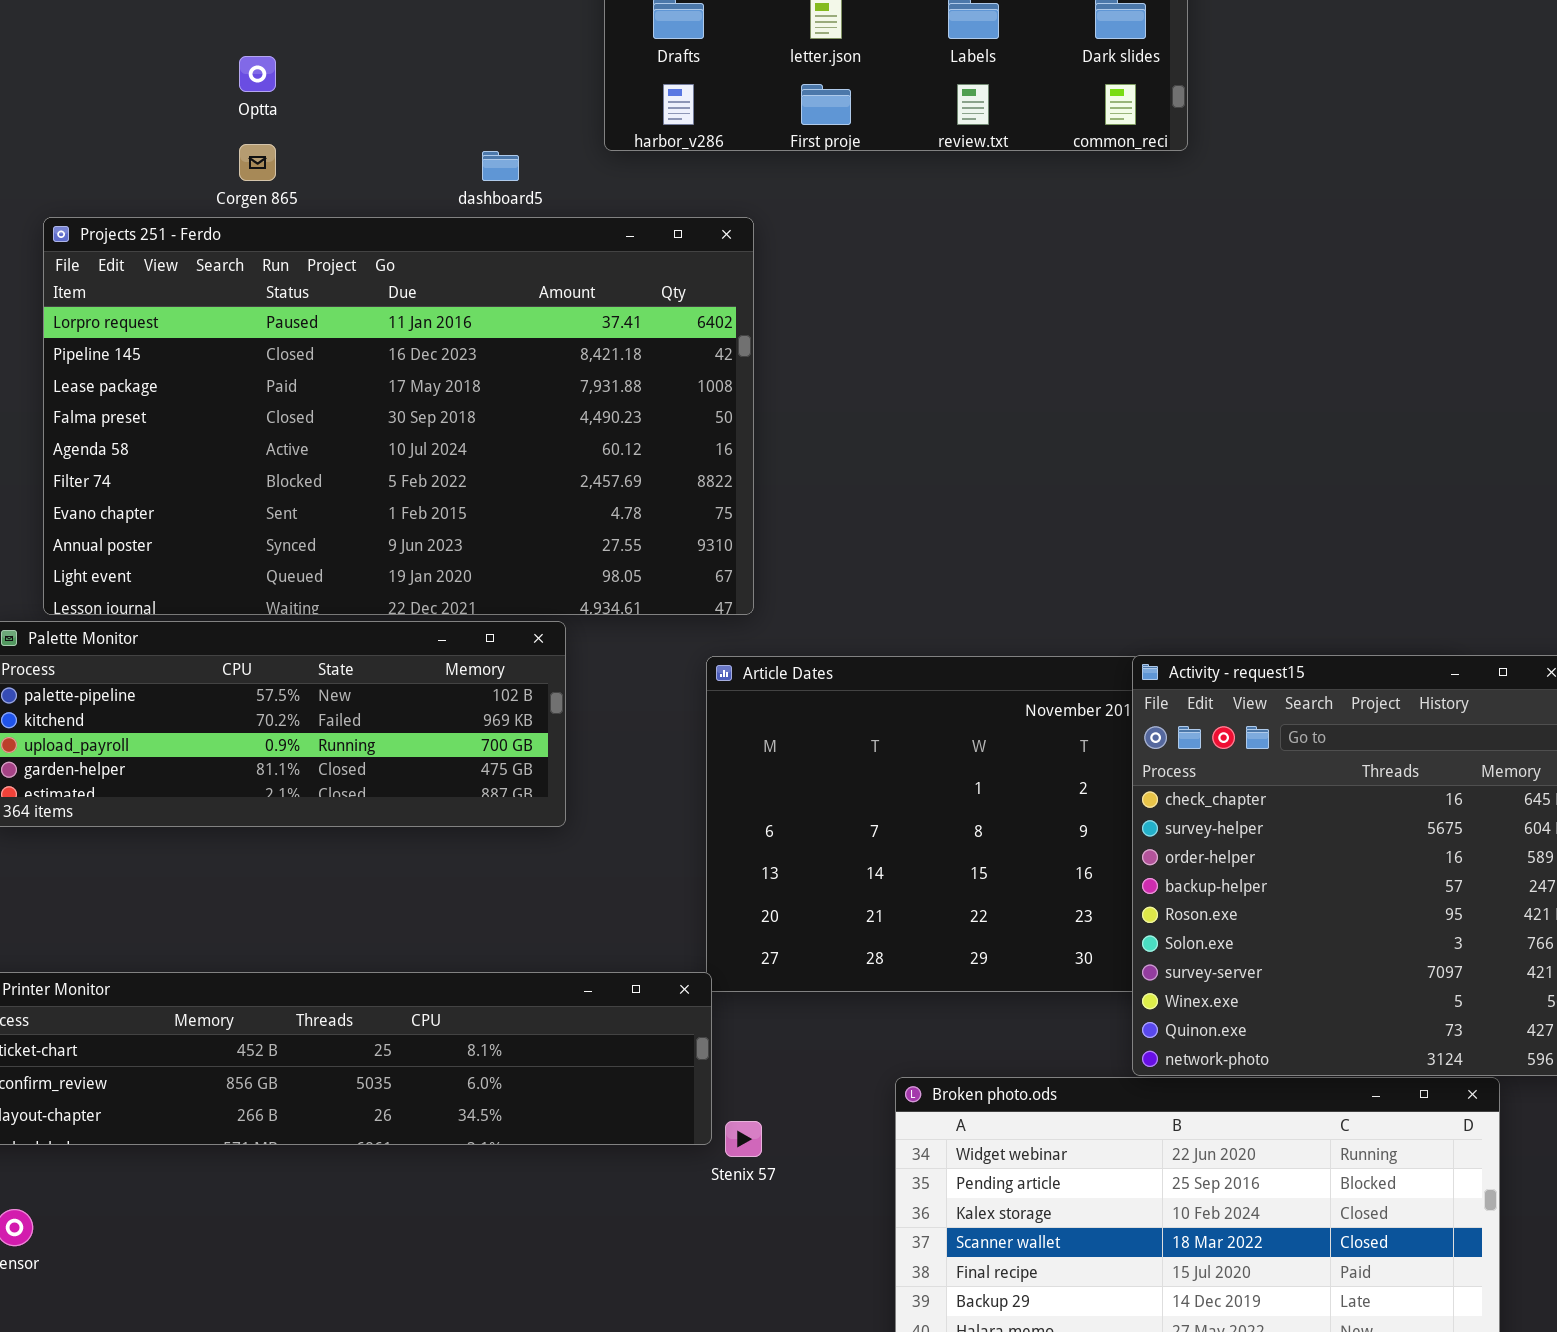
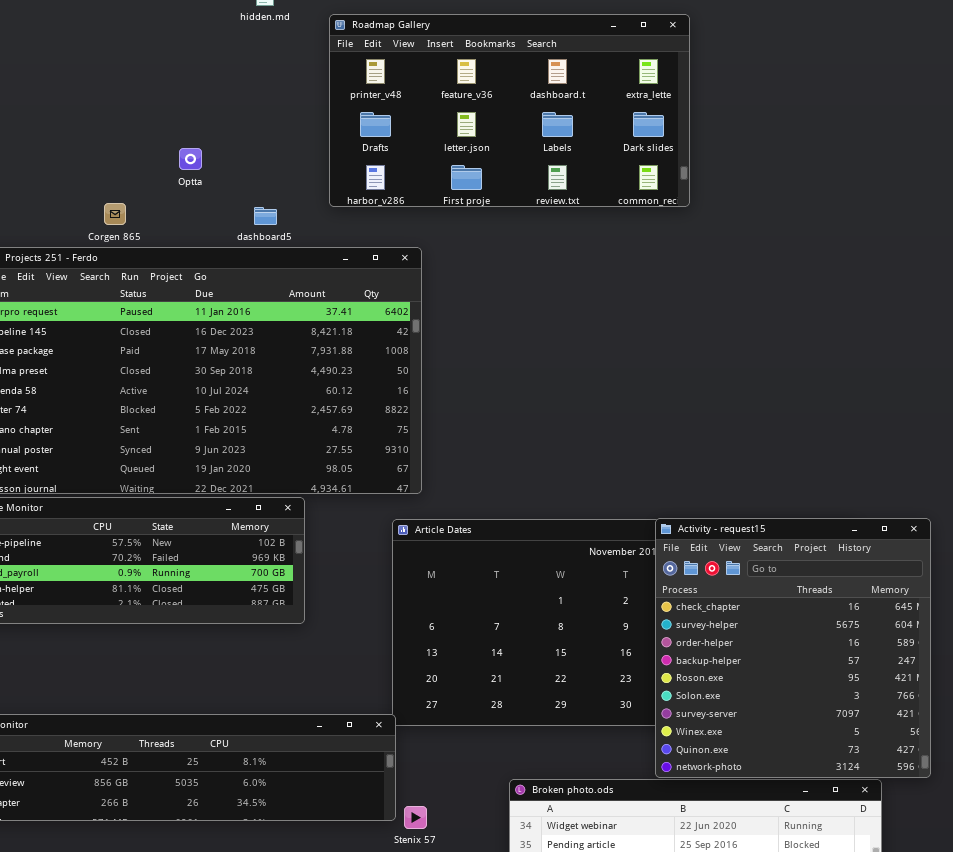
Optta: [239,56,276,92] -> [179,148,202,170], moved

